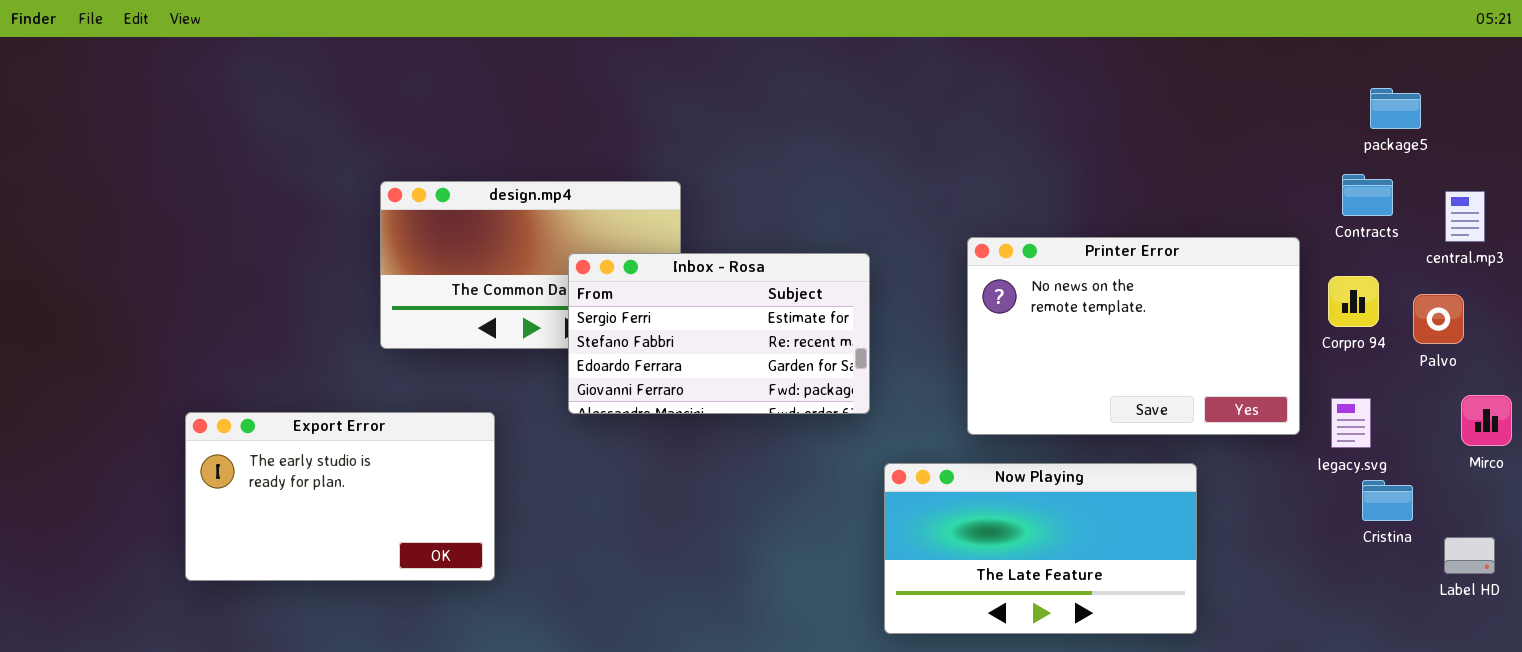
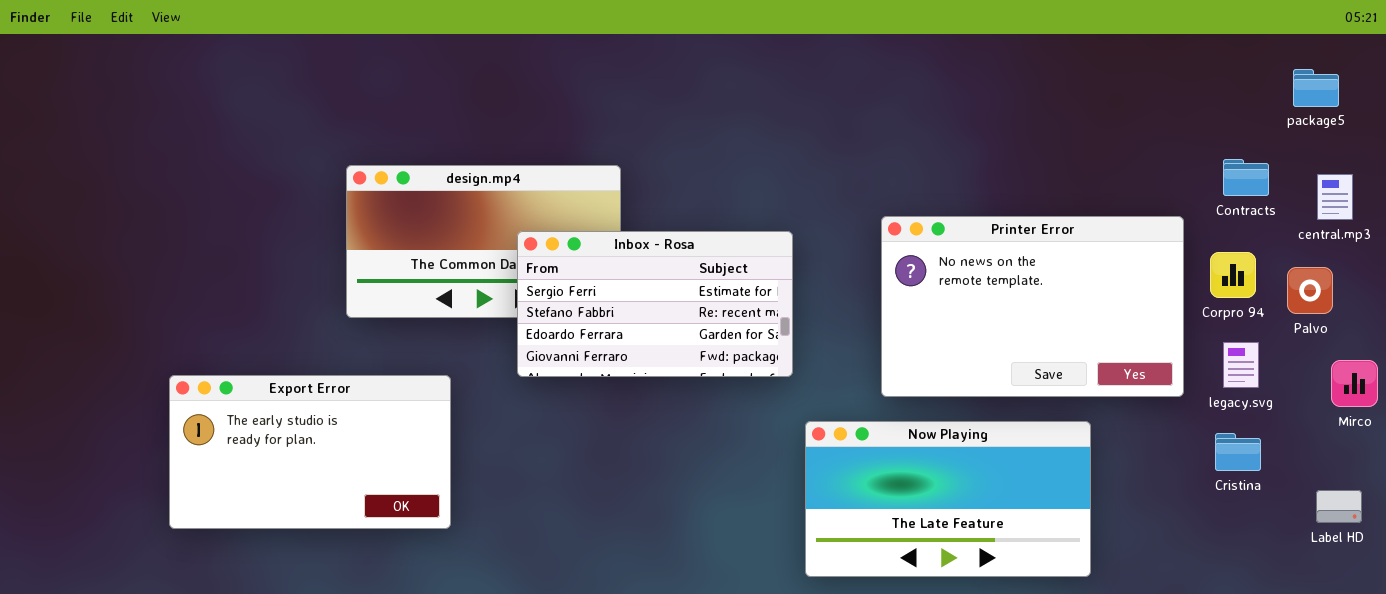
package5: [1370,88,1421,129] -> [1293,69,1339,107], moved
legacy.svg: [1331,398,1371,448] -> [1223,342,1259,388], moved
Cristina: [1362,480,1413,521] -> [1215,433,1261,471], moved

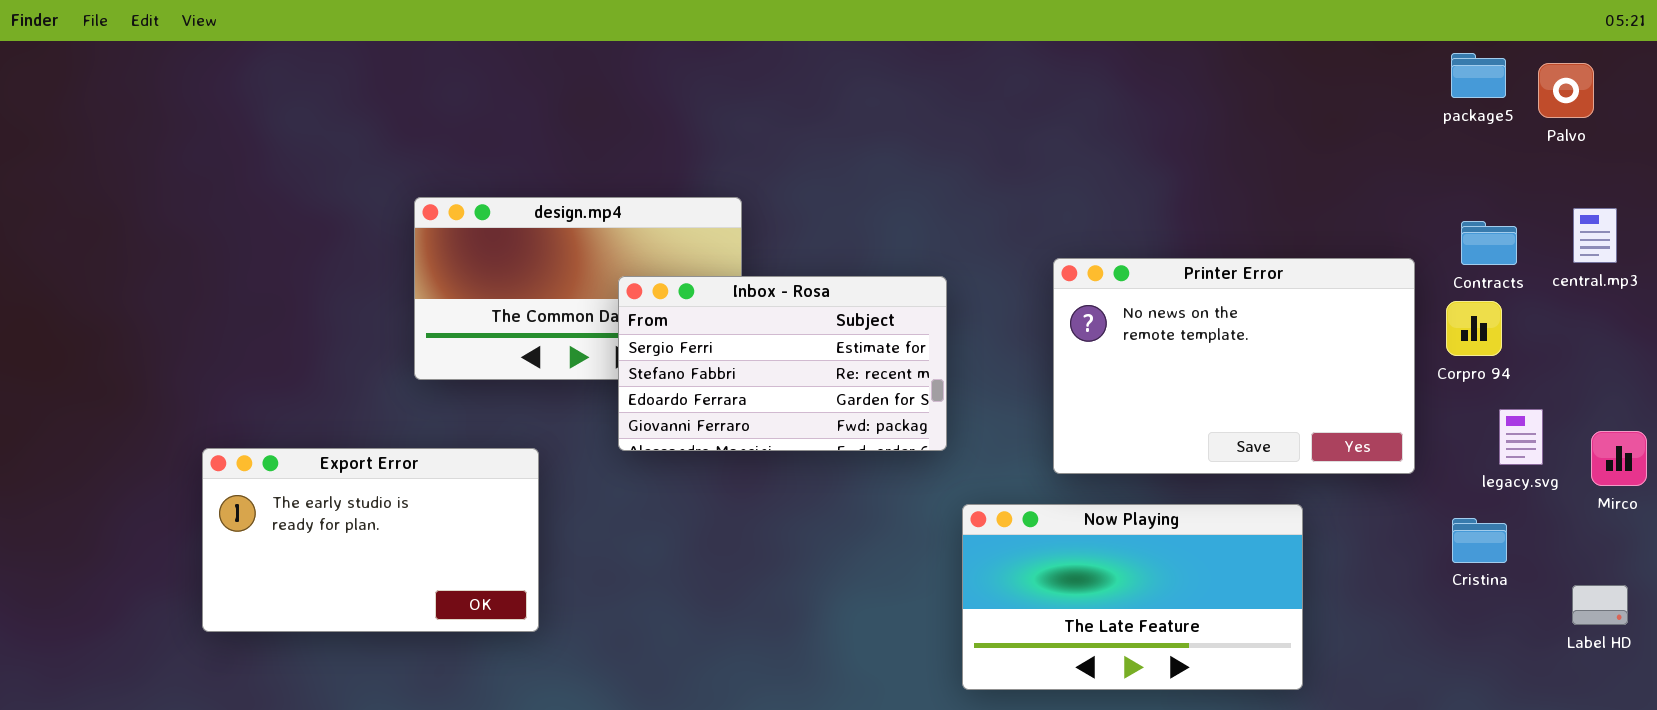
package5: [1293,69,1339,107] -> [1451,53,1506,98], moved
Contracts: [1223,159,1269,196] -> [1461,221,1517,265], moved
Palvo: [1287,267,1333,314] -> [1538,63,1594,118], moved
legacy.svg: [1223,342,1259,388] -> [1499,409,1543,465], moved

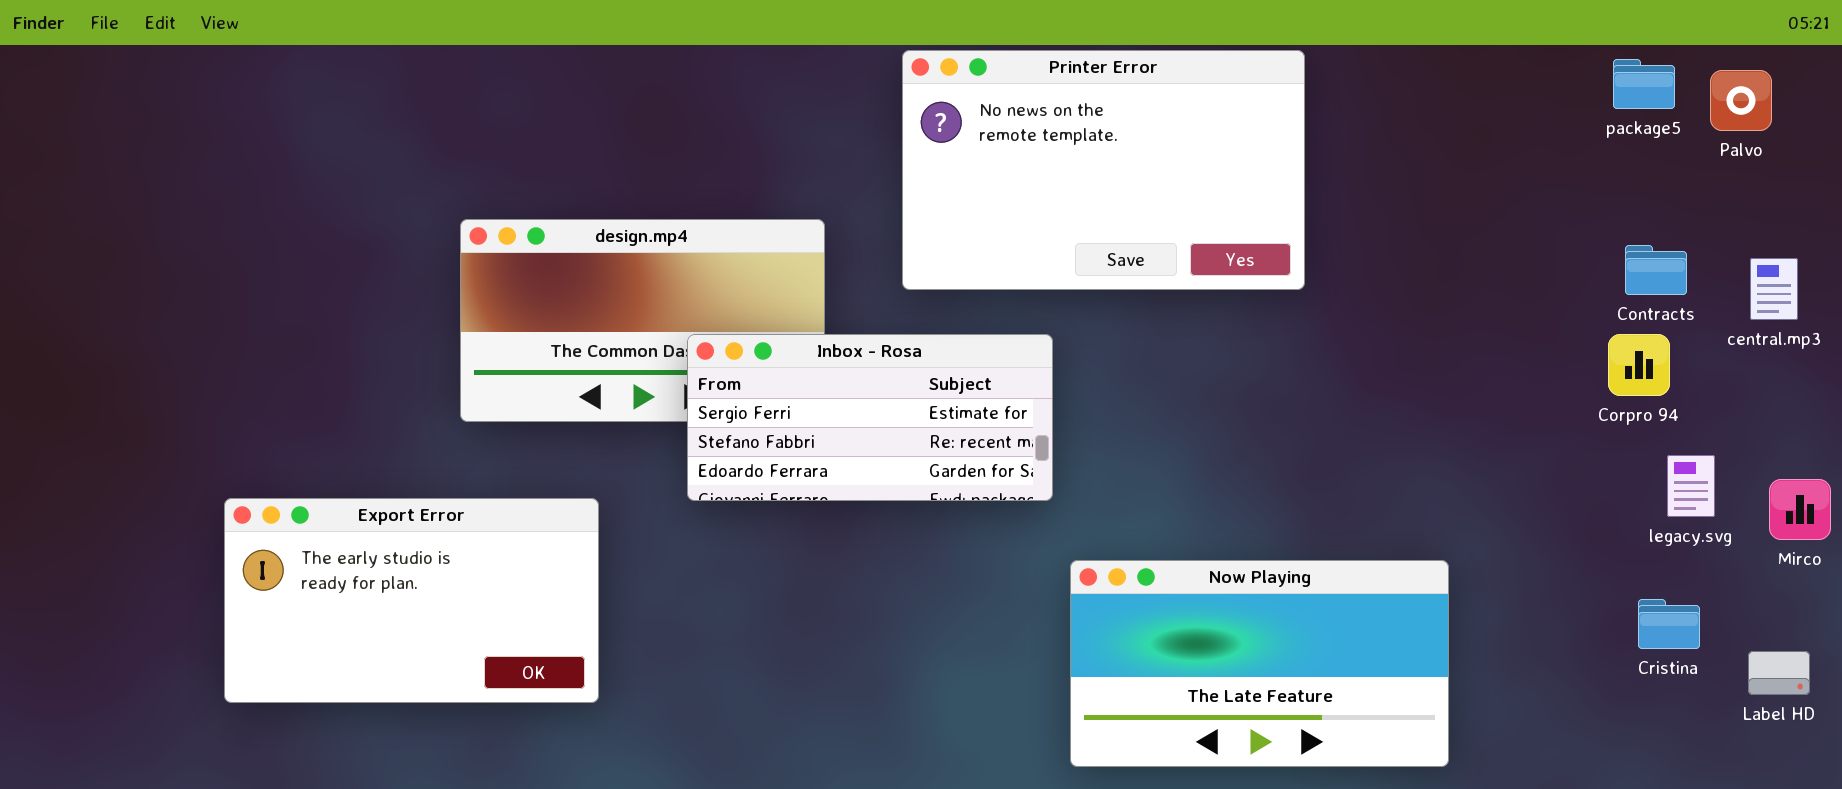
central.mp3: [1573,208,1617,263] -> [1750,258,1798,320], moved
Printer Error: [1053,258,1415,474] -> [902,50,1305,290], moved
Inbox - Rosa: [618,276,947,451] -> [687,334,1053,501], resized
Cristina: [1452,518,1507,563] -> [1638,599,1700,649], moved

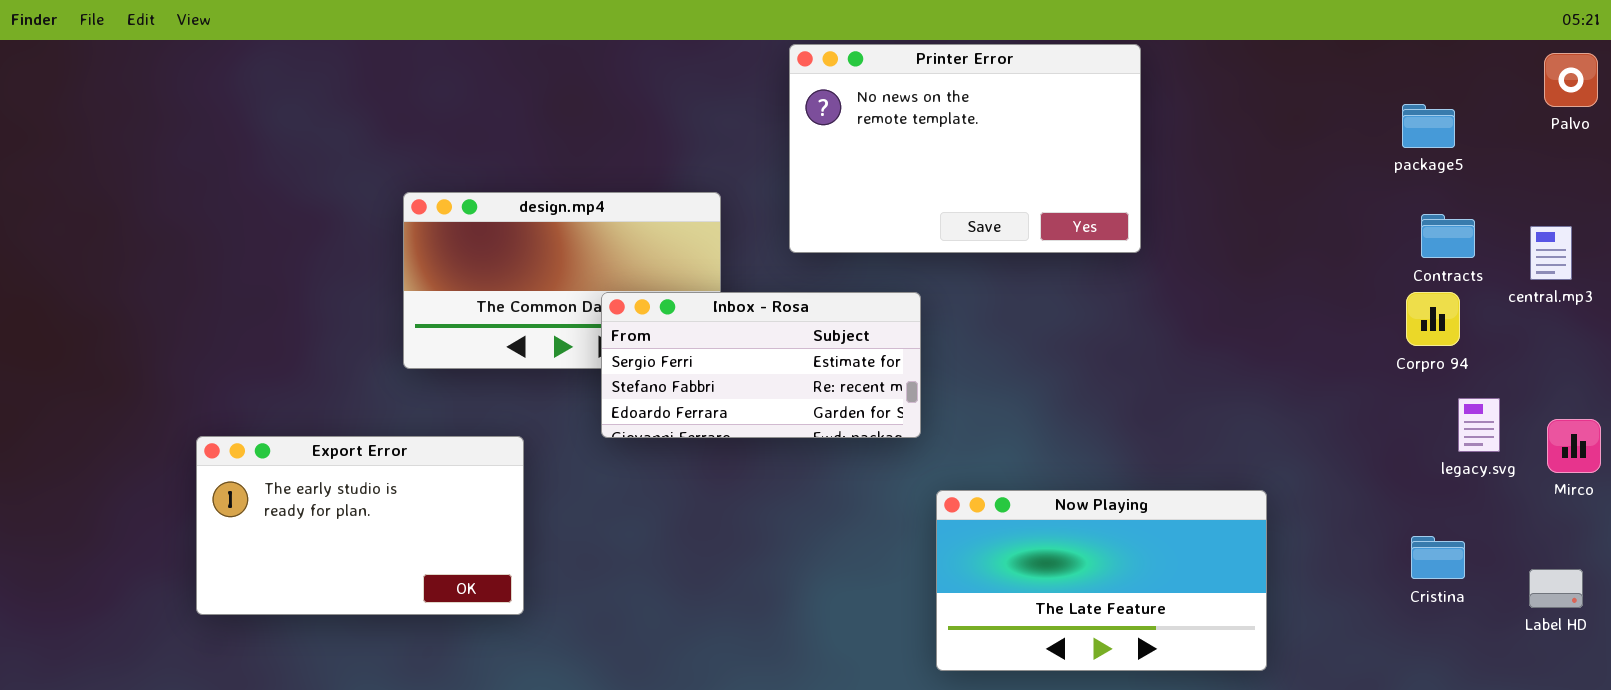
package5: [1613,59,1675,109] -> [1402,104,1455,148], moved
Palvo: [1710,70,1772,131] -> [1544,53,1598,107], moved
Cristina: [1638,599,1700,649] -> [1411,536,1465,579], moved

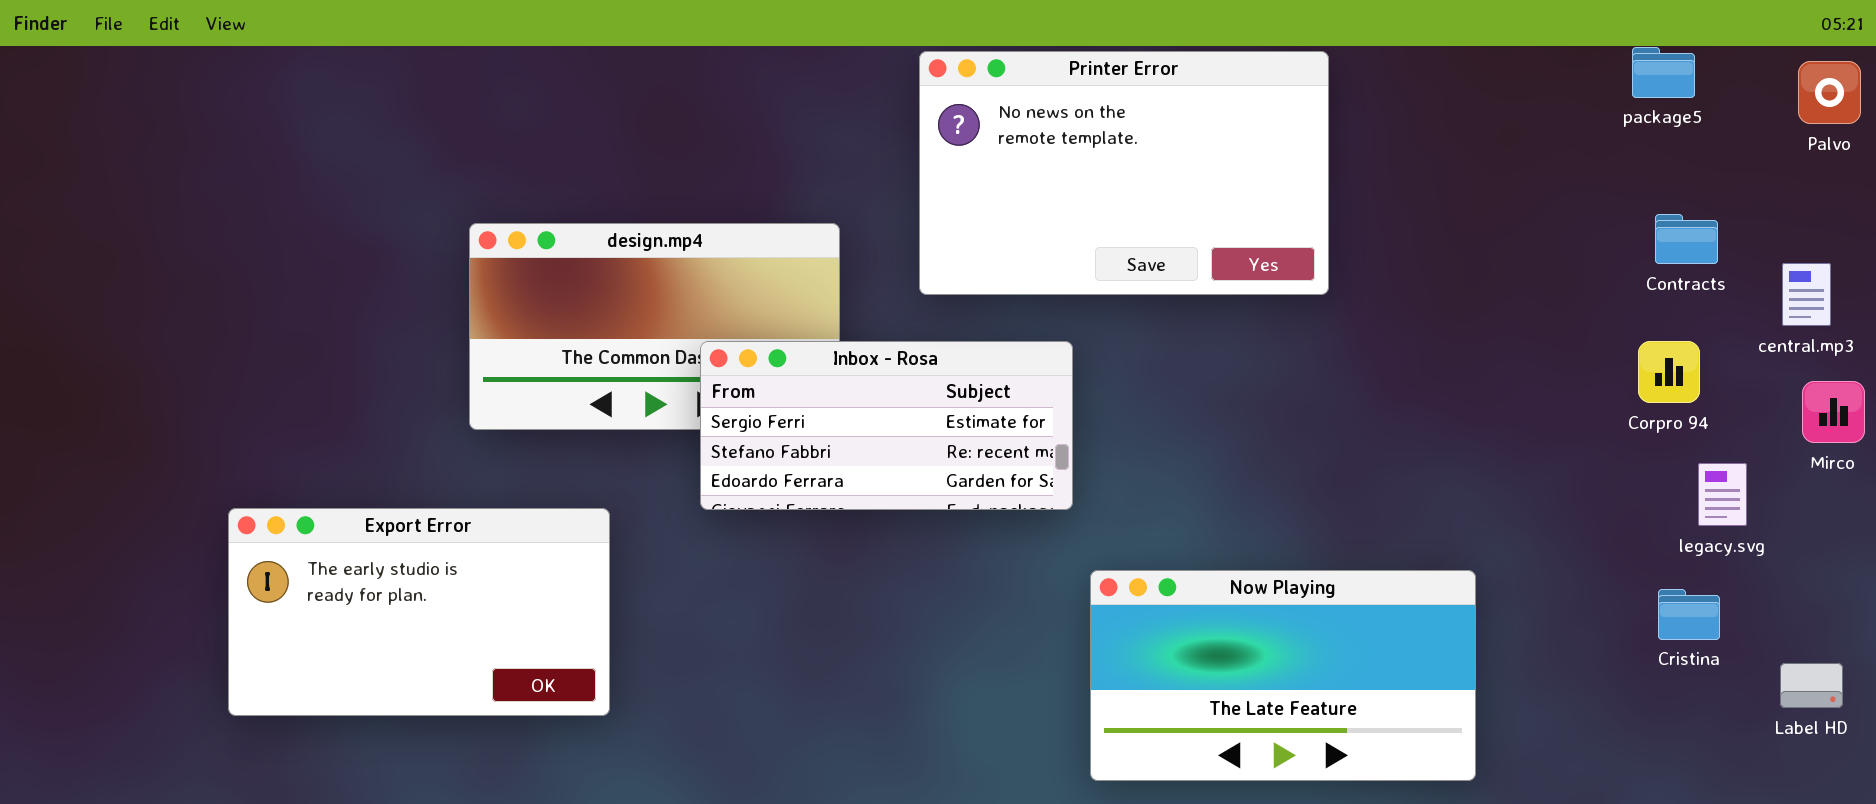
package5: [1402,104,1455,148] -> [1632,47,1695,98], moved
Contracts: [1421,214,1475,258] -> [1655,214,1718,264], moved
Mirco: [1547,419,1601,473] -> [1802,381,1865,443], moved
Cristina: [1411,536,1465,579] -> [1658,589,1720,640], moved

